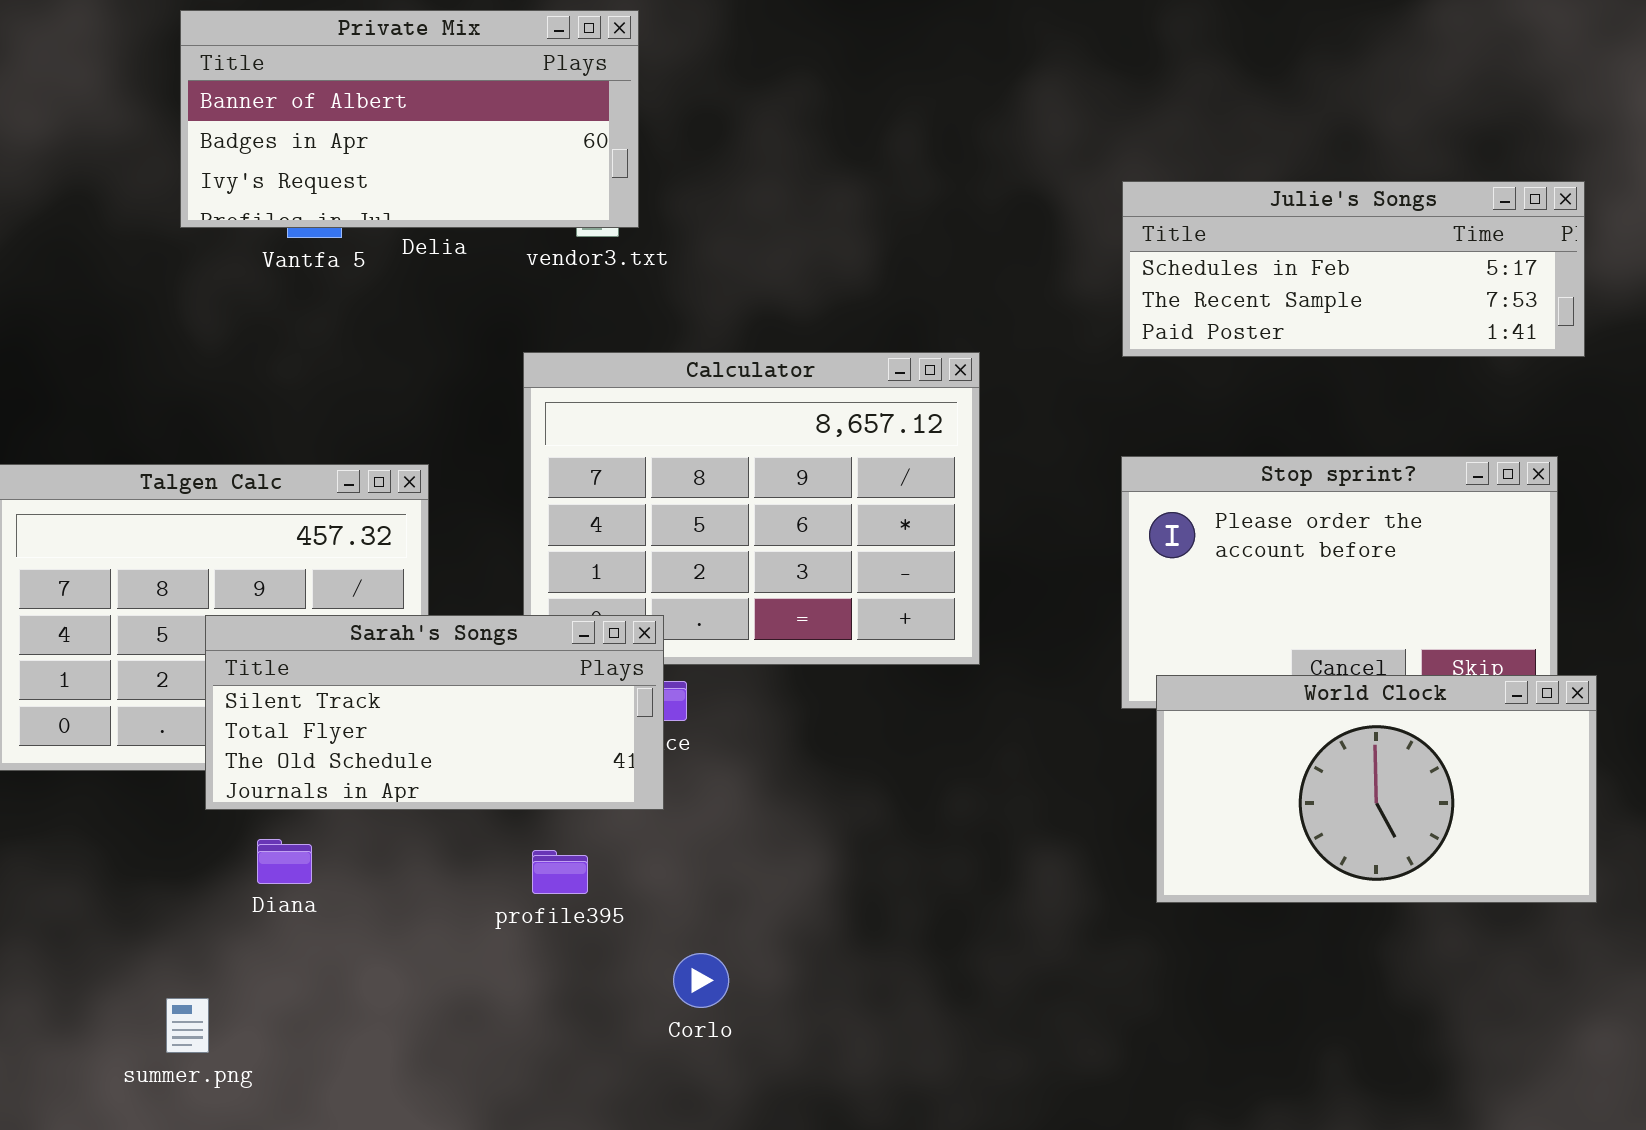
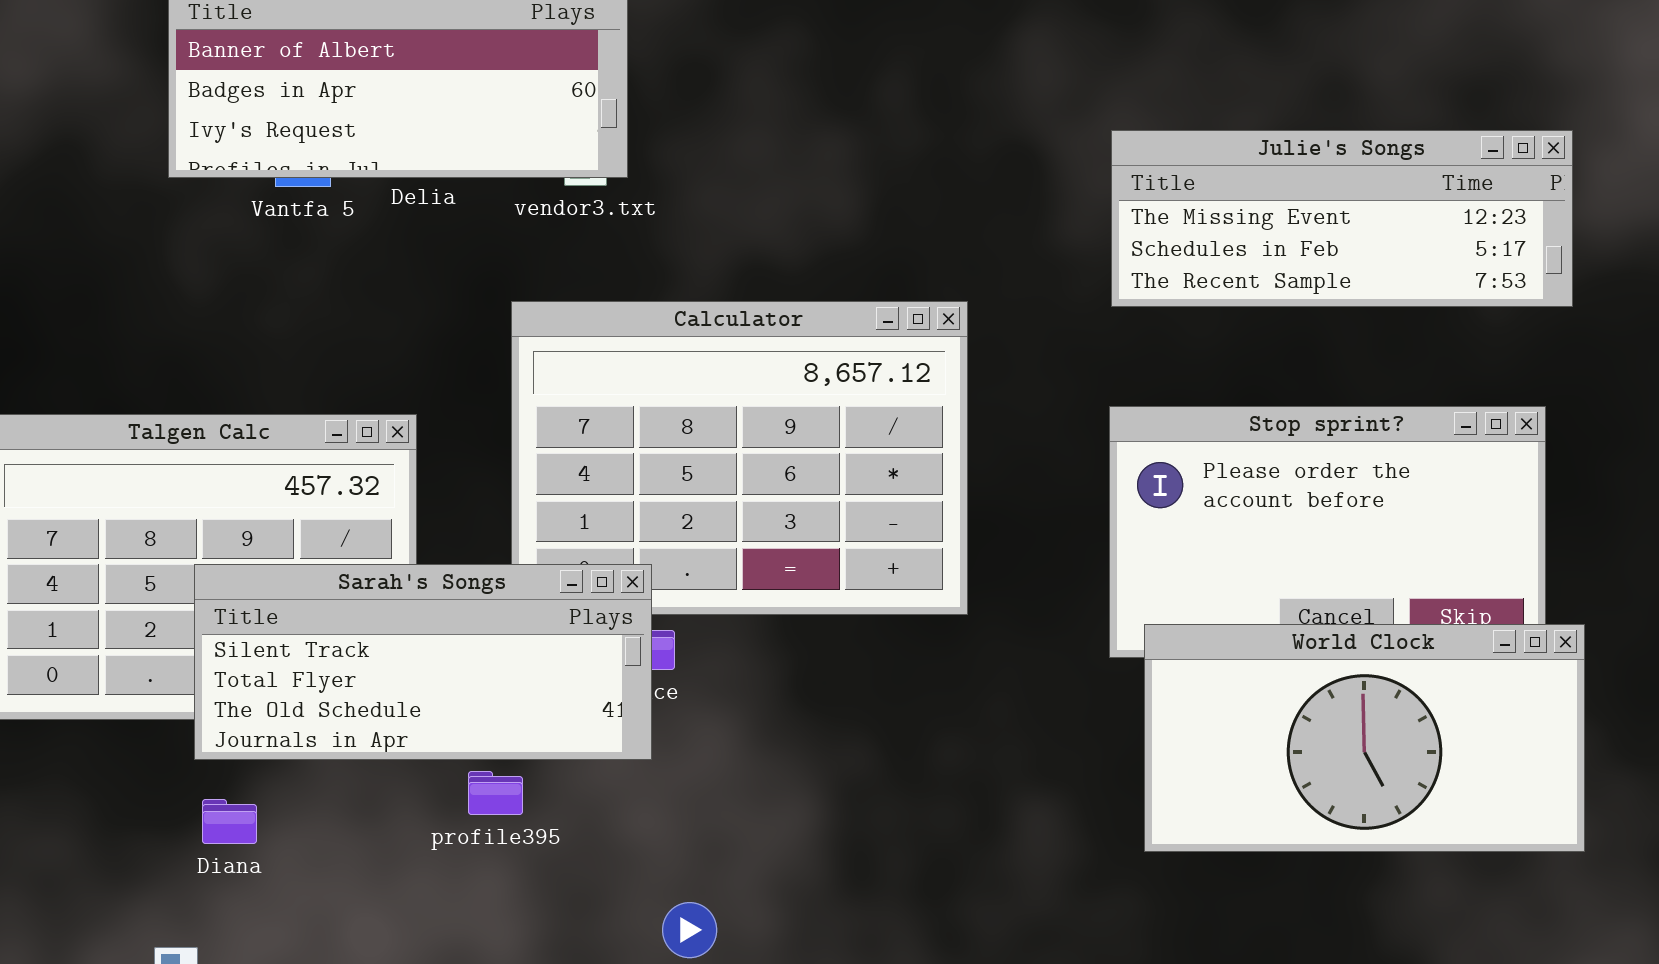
Julie's Songs: [1122,181,1585,357] -> [1111,130,1573,307], scrolled up 1 row
Diana: [257,839,312,884] -> [202,799,257,844], moved
profile395: [532,850,588,894] -> [468,771,523,815], moved

